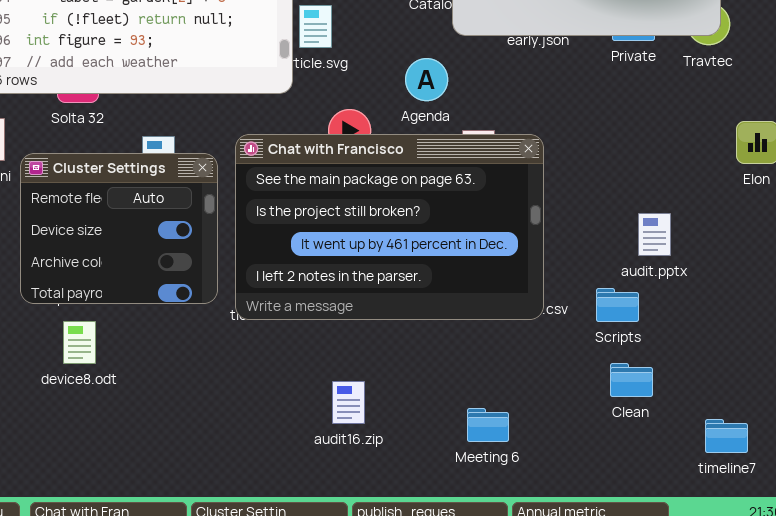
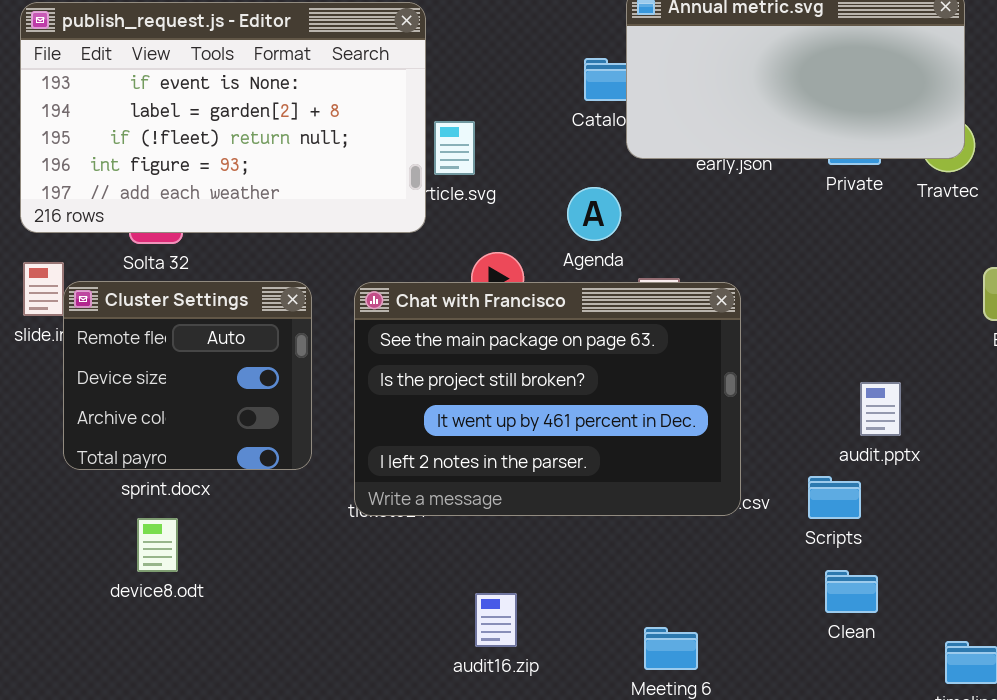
Cluster Settings: [20,153,218,304] -> [63,281,312,470], moved

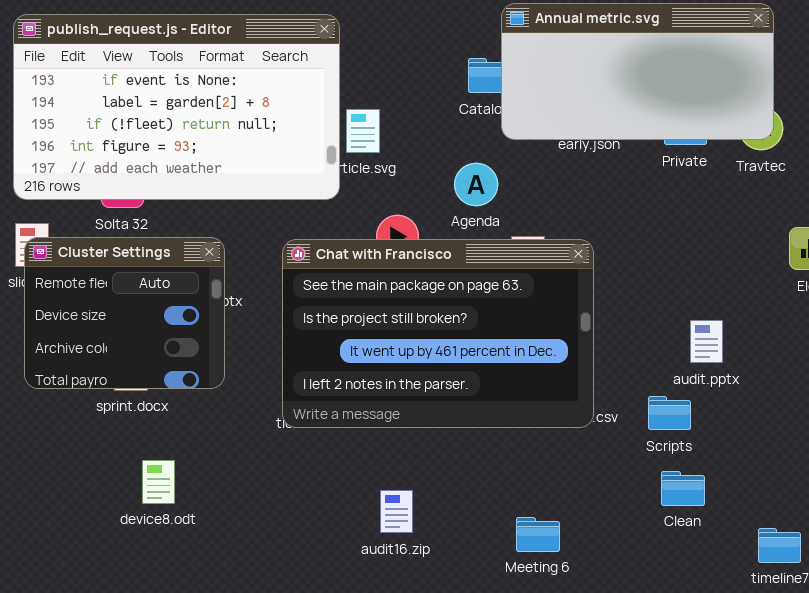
Cluster Settings: [63,281,312,470] -> [24,237,225,389], moved
device8.odt: [137,518,178,572] -> [142,460,175,504], moved

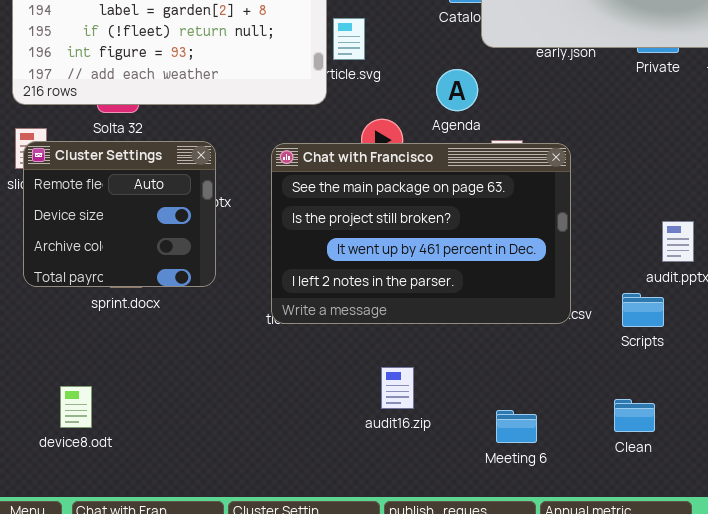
device8.odt: [142,460,175,504] -> [60,386,92,428], moved
Clean: [661,471,705,506] -> [614,399,655,432], moved
audit16.zip: [380,490,413,533] -> [381,367,414,409], moved

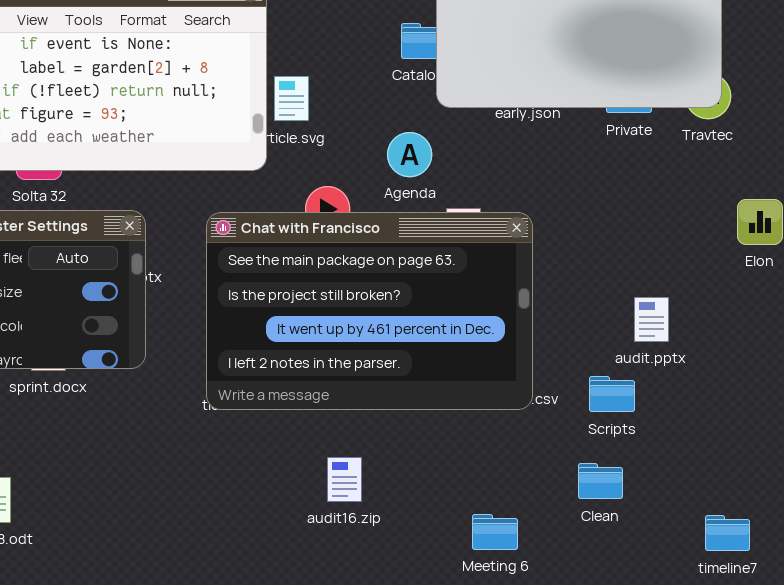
Clean: [614,399,655,432] -> [578,463,623,499], moved
Meeting 6: [496,410,537,443] -> [472,514,518,550], moved

